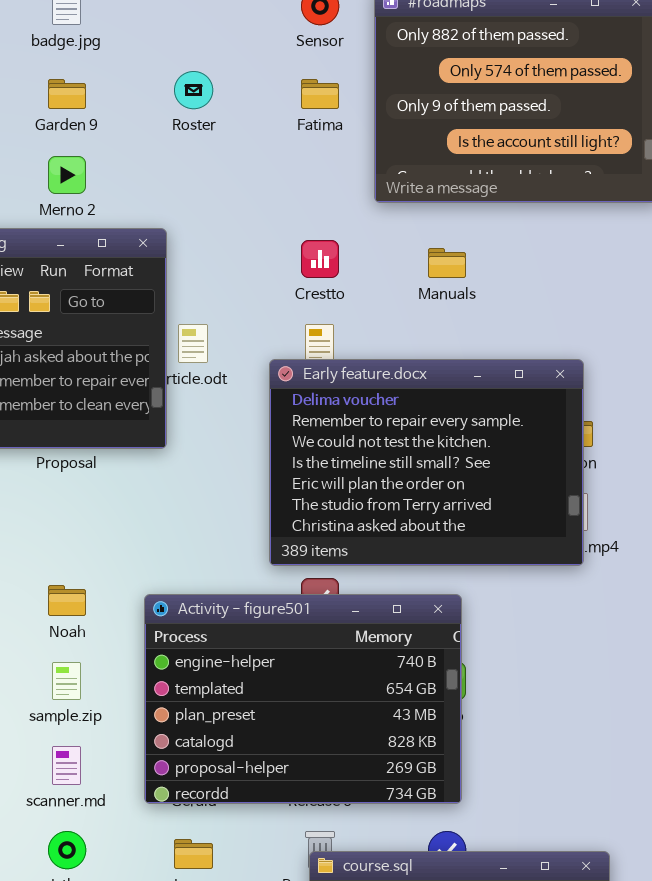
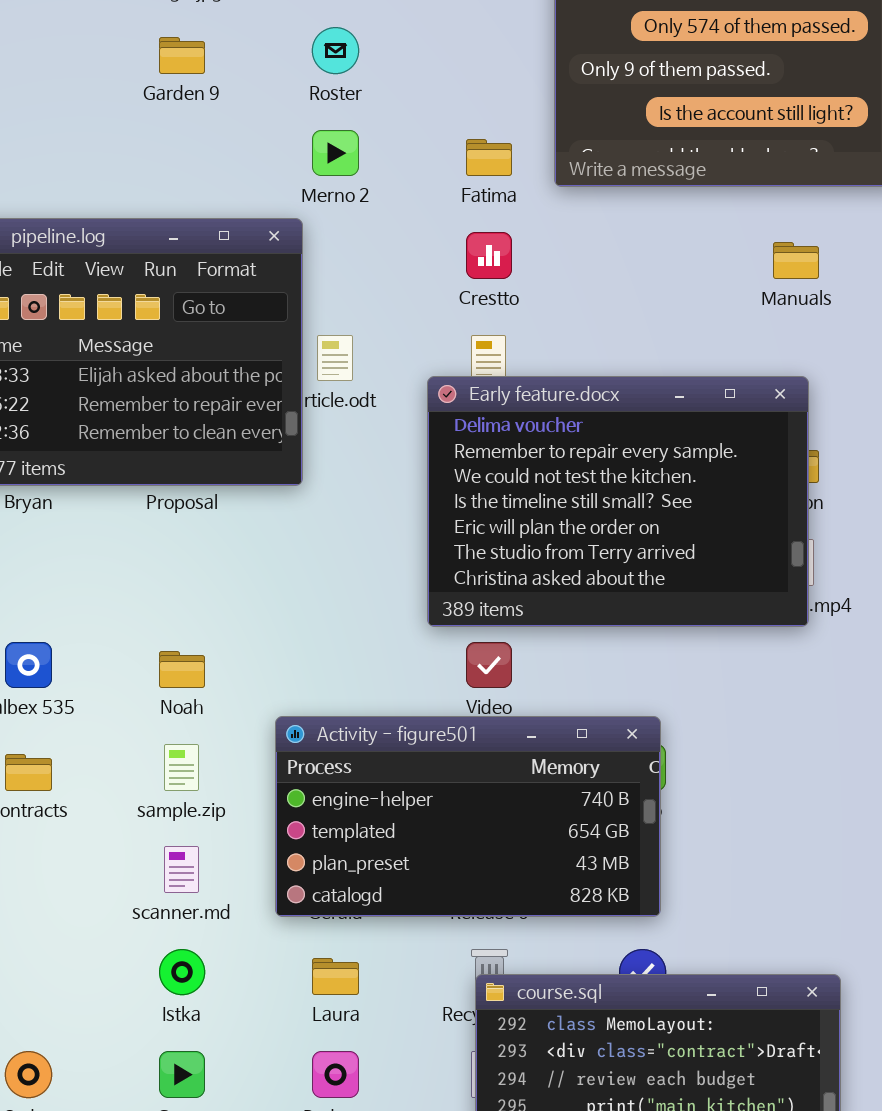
Fatima: [301,79,339,109] -> [466,139,512,176], moved
Merno 2: [48,156,86,194] -> [312,130,359,176], moved
Manuals: [428,248,466,278] -> [773,242,819,279], moved
Activity - figure501: [144,594,462,804] -> [275,716,661,917], resized

